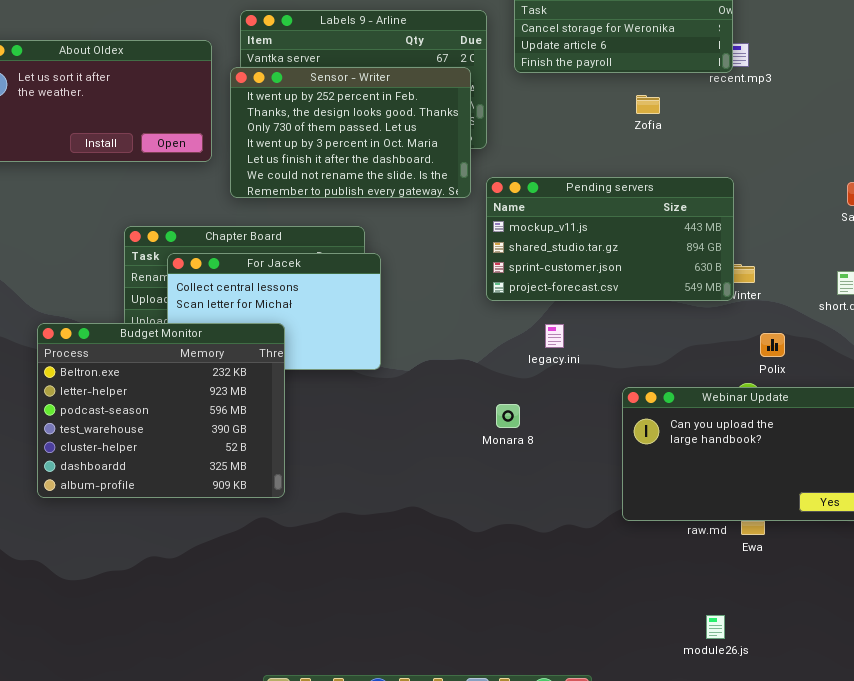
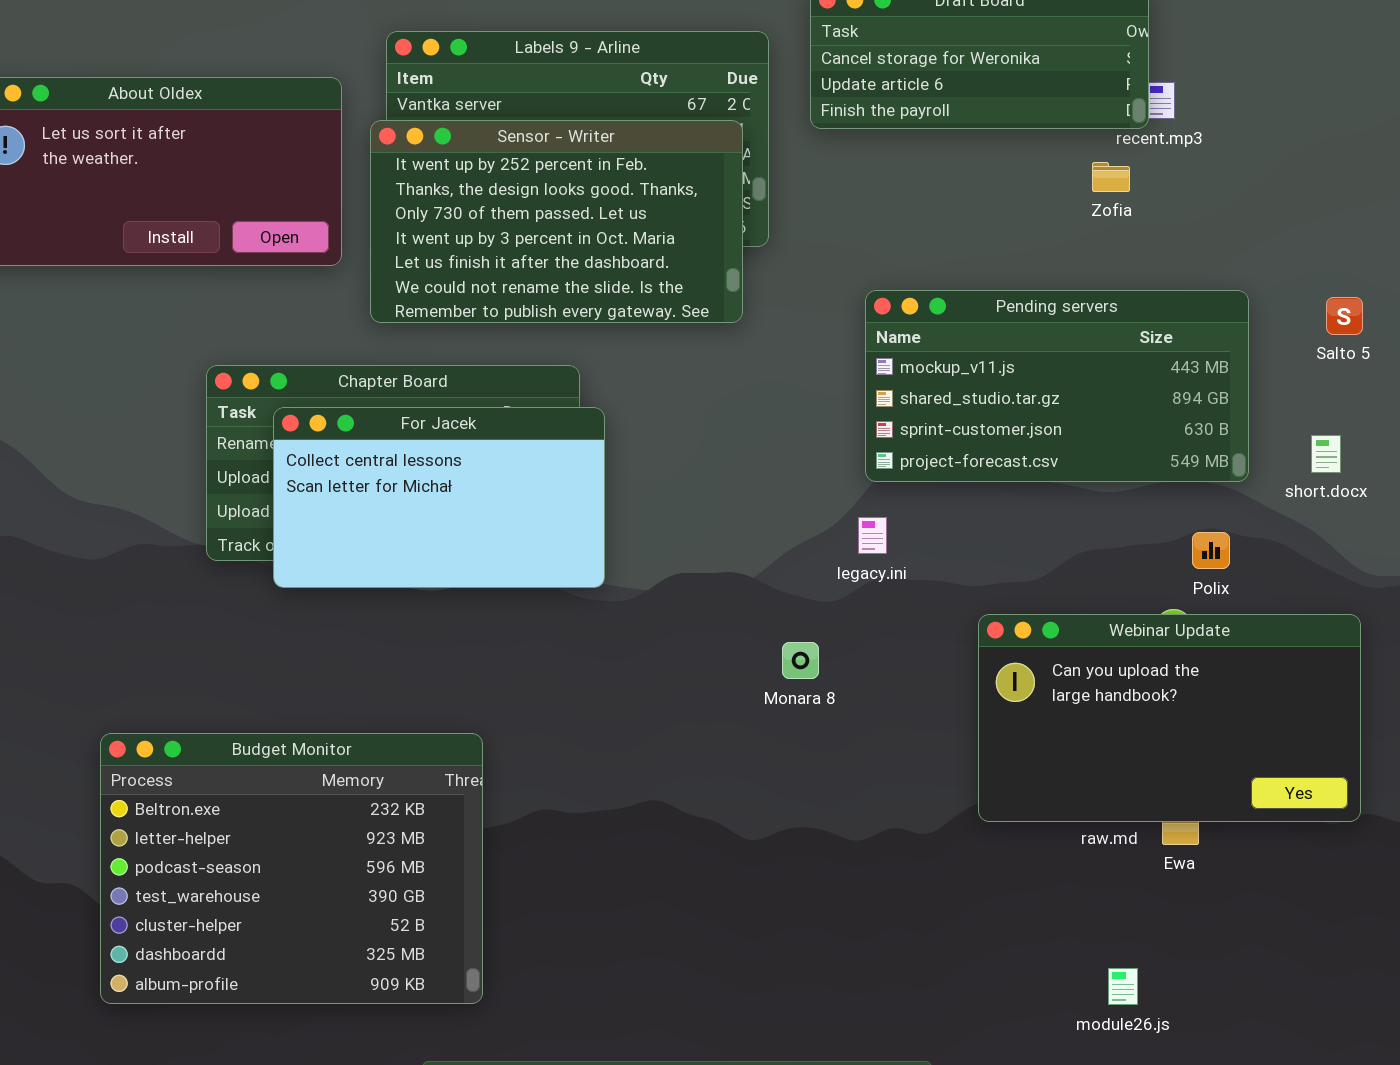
Zofia: [636,95,660,114] -> [1092,162,1130,192], moved
Pending servers: [486,177,734,301] -> [865,290,1249,482], moved
Budget Monitor: [37,323,285,498] -> [100,733,483,1004], moved

